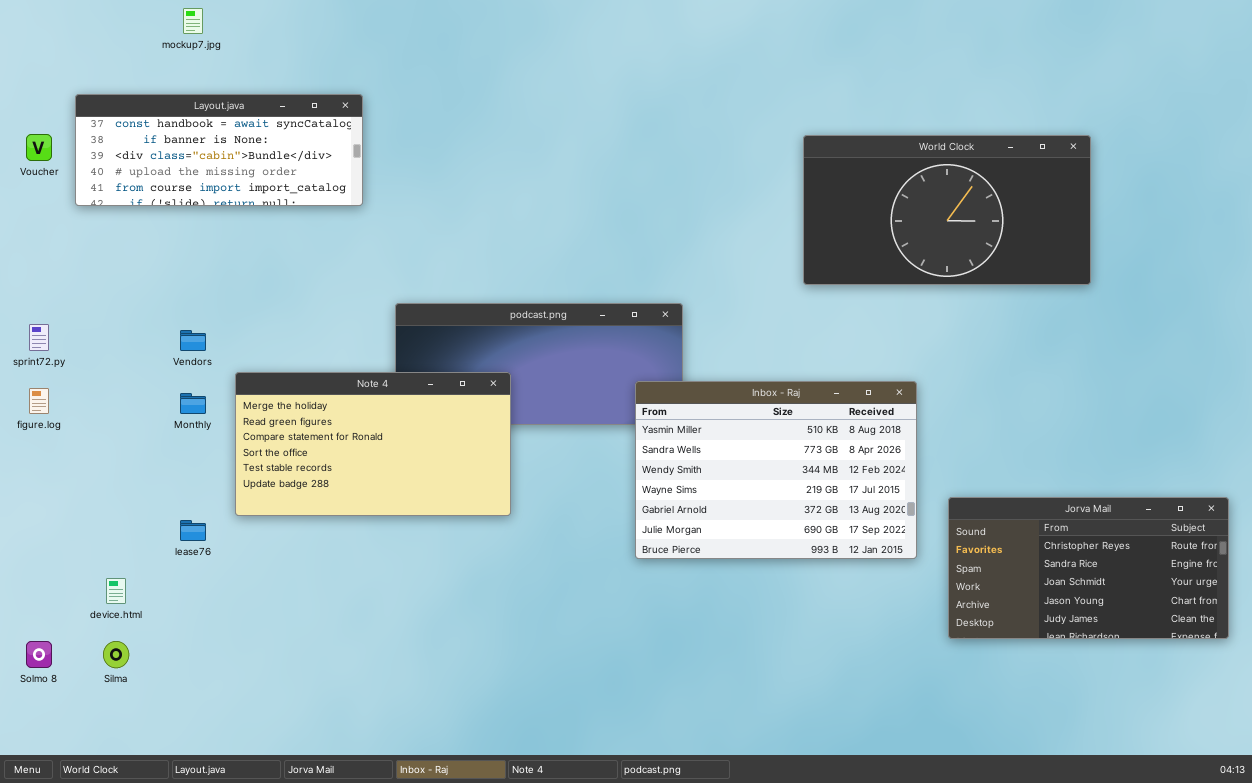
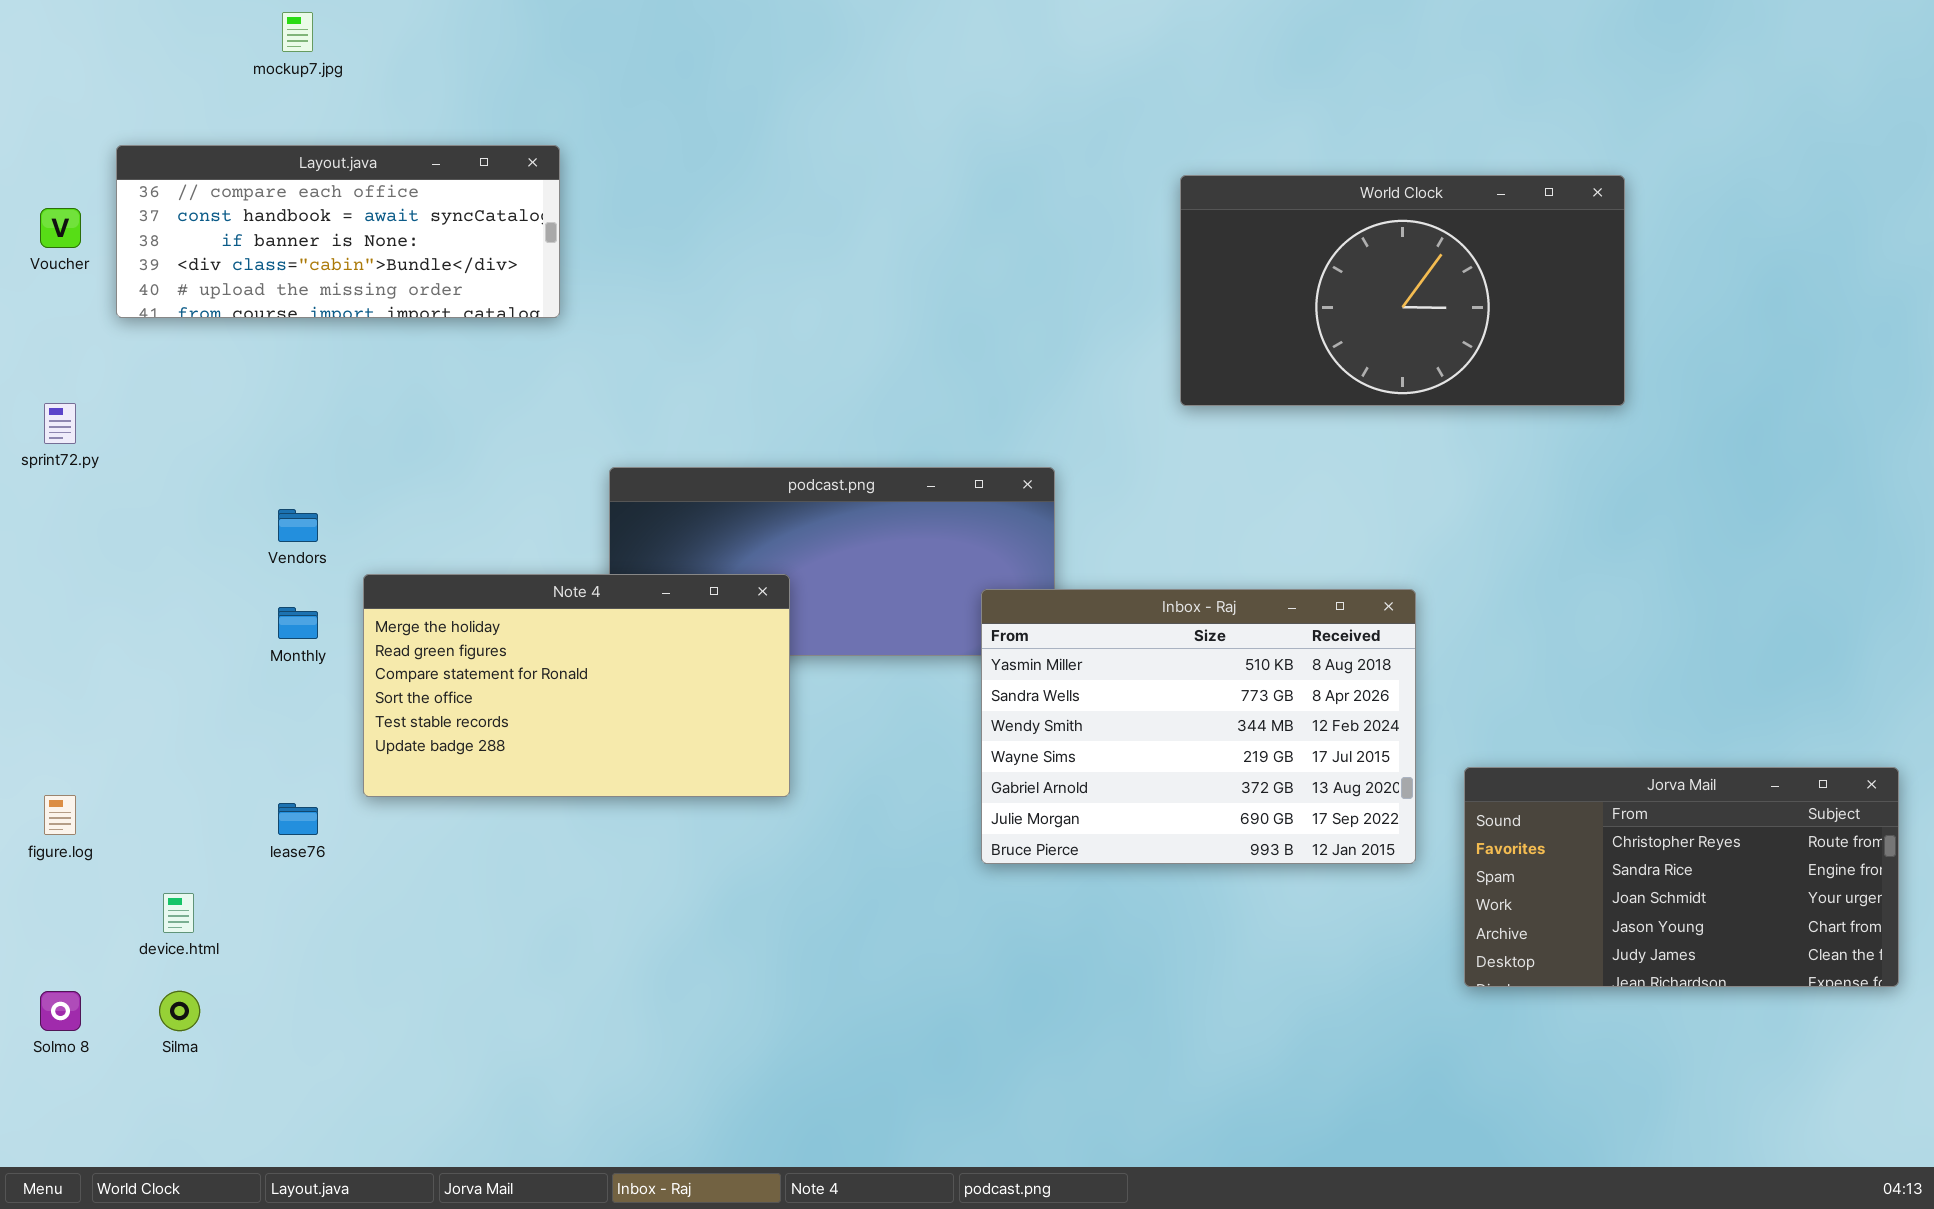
Layout.java: [75,94,363,206] -> [116,145,560,318], scrolled up 1 row
World Clock: [803,135,1091,285] -> [1180,175,1625,406], moved
sprint72.py: [29,324,49,351] -> [44,403,76,444], moved
figure.log: [29,388,49,414] -> [44,795,76,835], moved

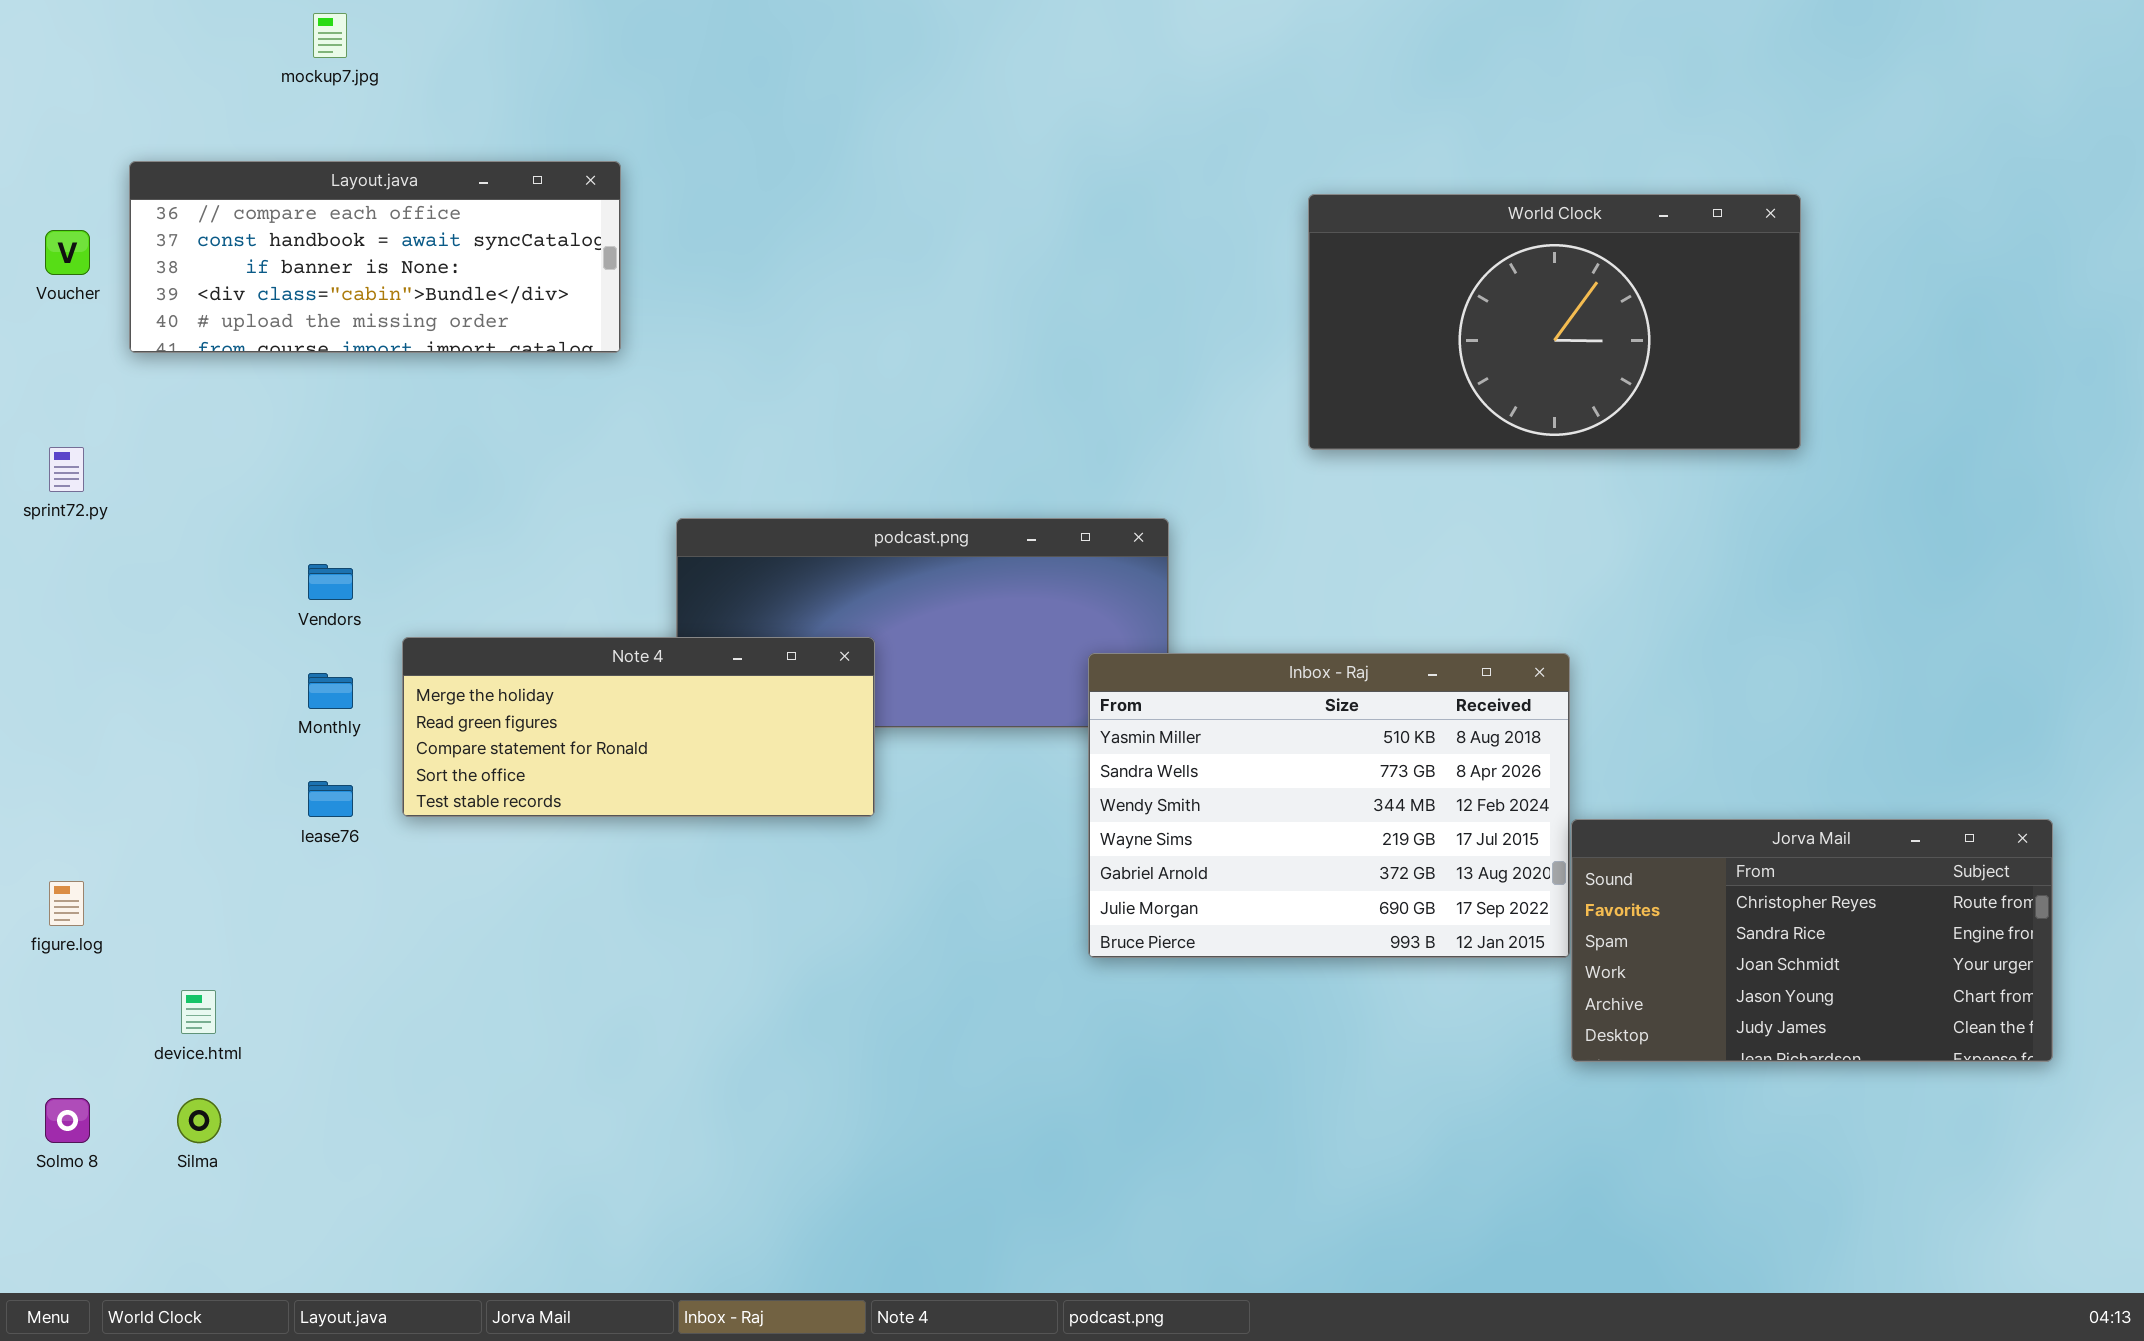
Note 4: [363,574,790,797] -> [402,637,875,817], resized
Jorva Mail: [1464,767,1899,987] -> [1571,819,2053,1062], moved
lease76: [278,803,318,835] -> [308,781,353,817], moved

